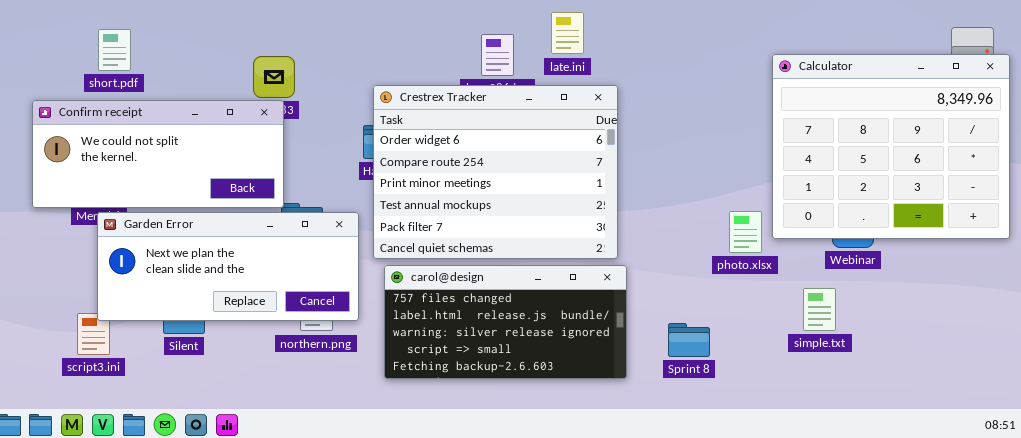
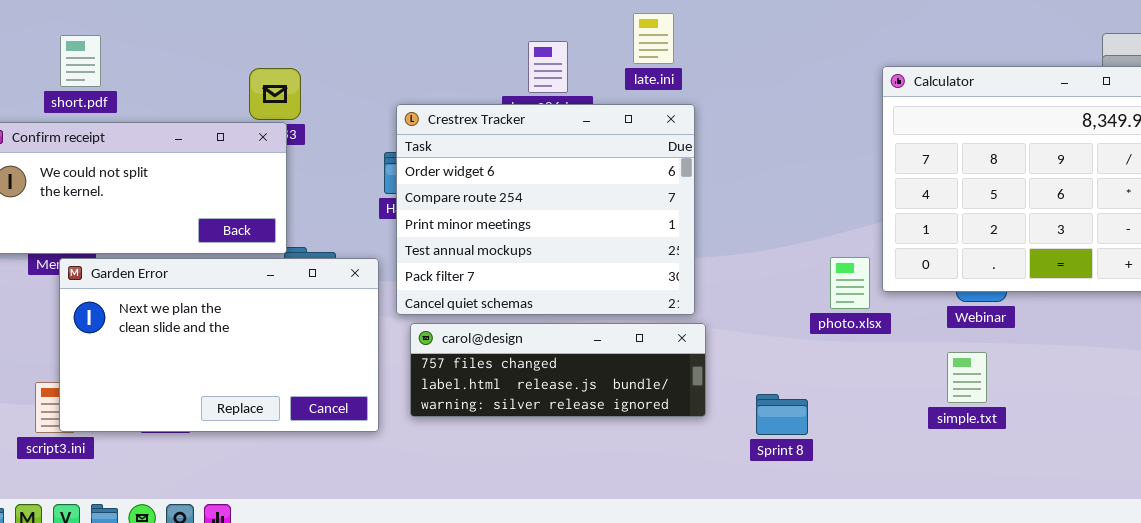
late.ini: [551,12,584,54] -> [633,13,674,64], moved
Garden Error: [97,212,359,321] -> [59,258,379,432], resized
carol@design: [384,265,627,379] -> [410,323,706,417], resized
simple.txt: [803,288,836,331] -> [947,352,987,403], moved

